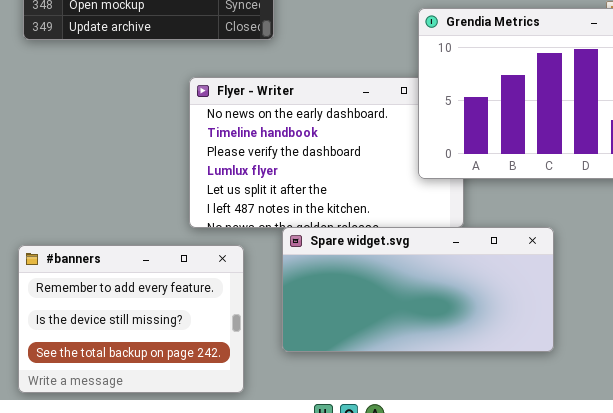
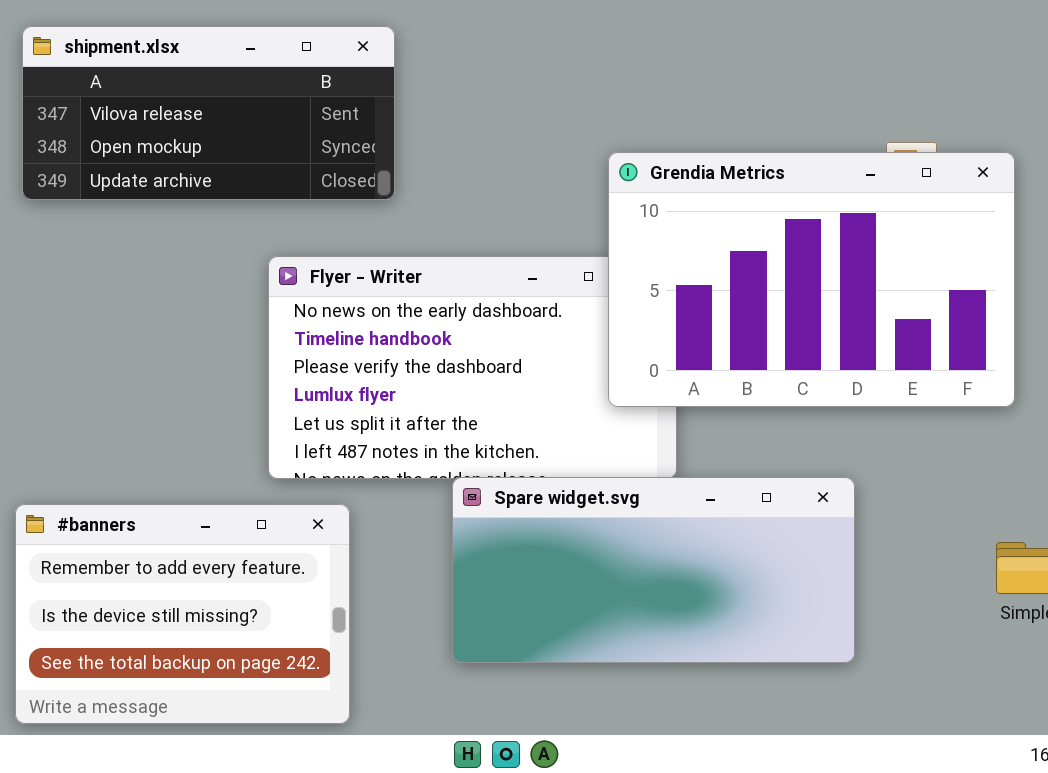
Spare widget.svg: [282,227,554,352] -> [452,477,855,663], moved

